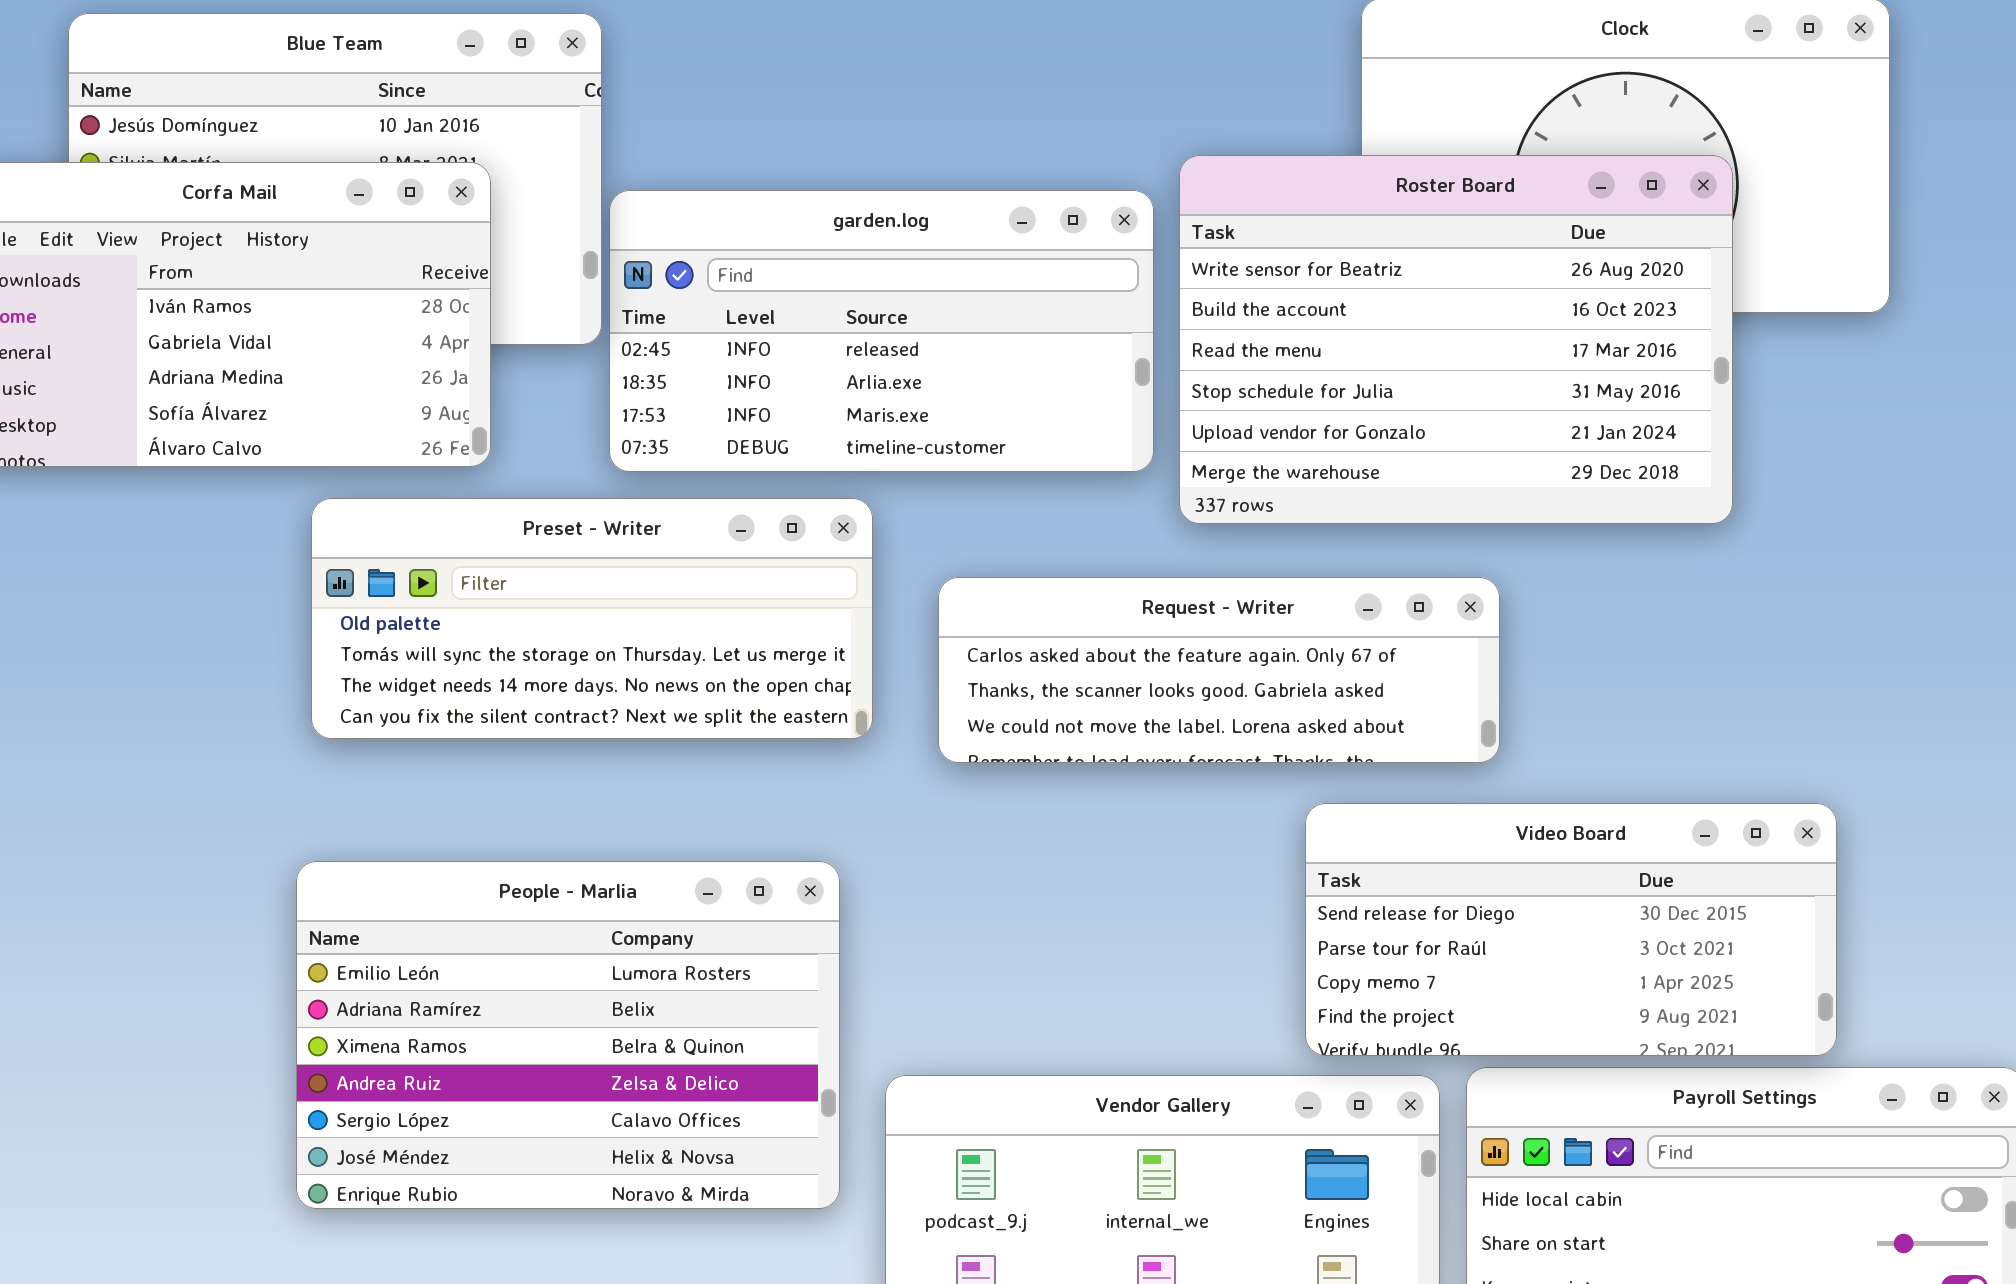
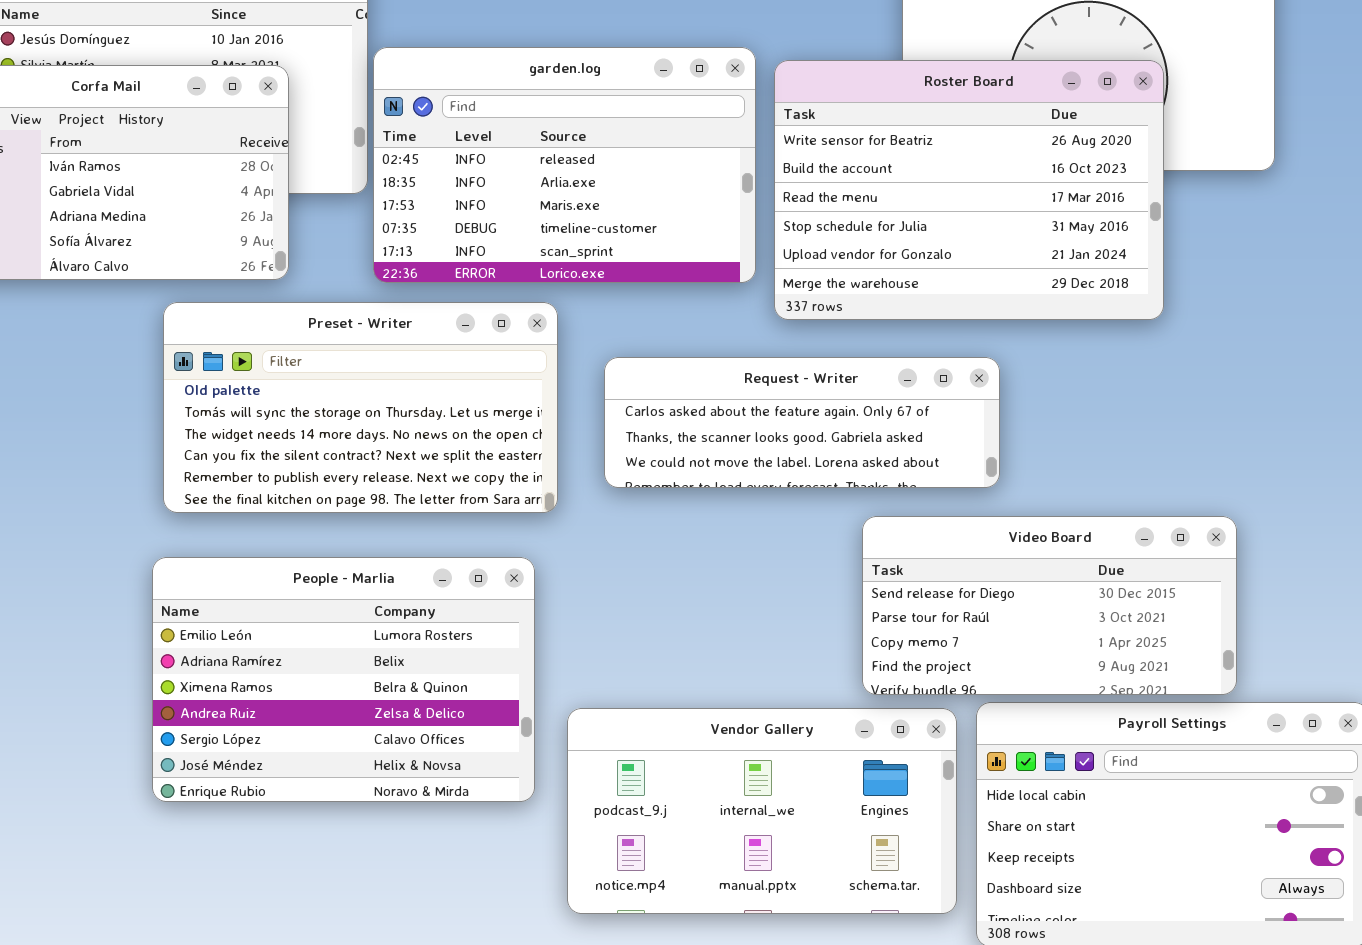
garden.log: [609,190,1154,472] -> [373,47,756,283], resized
Preset - Writer: [311,498,873,739] -> [163,302,558,513], resized

